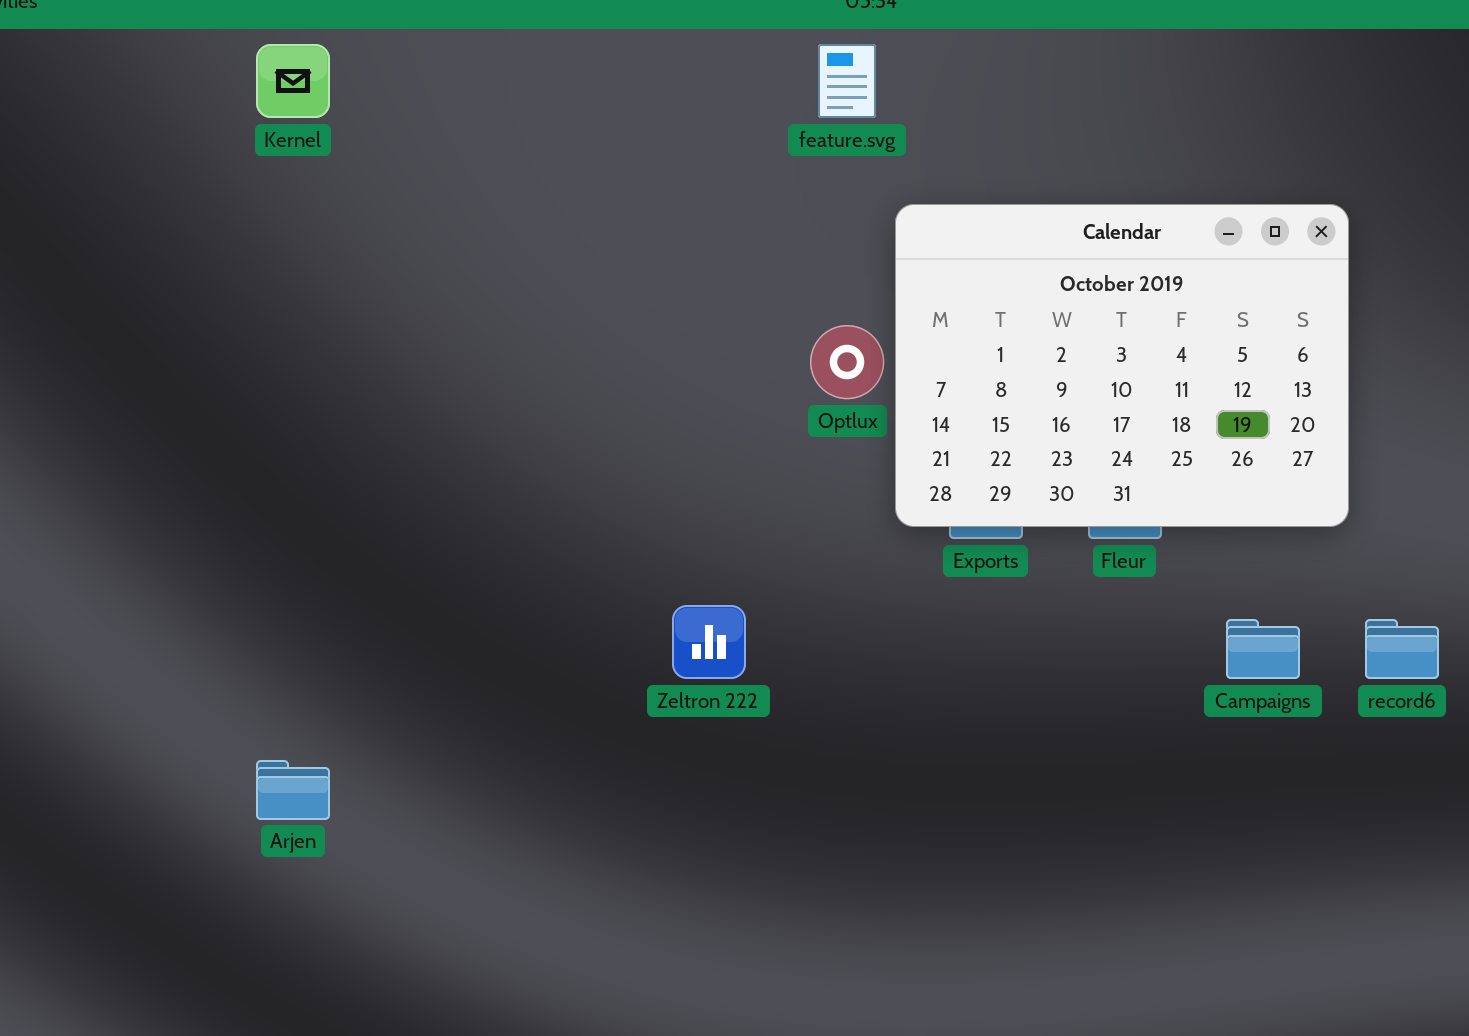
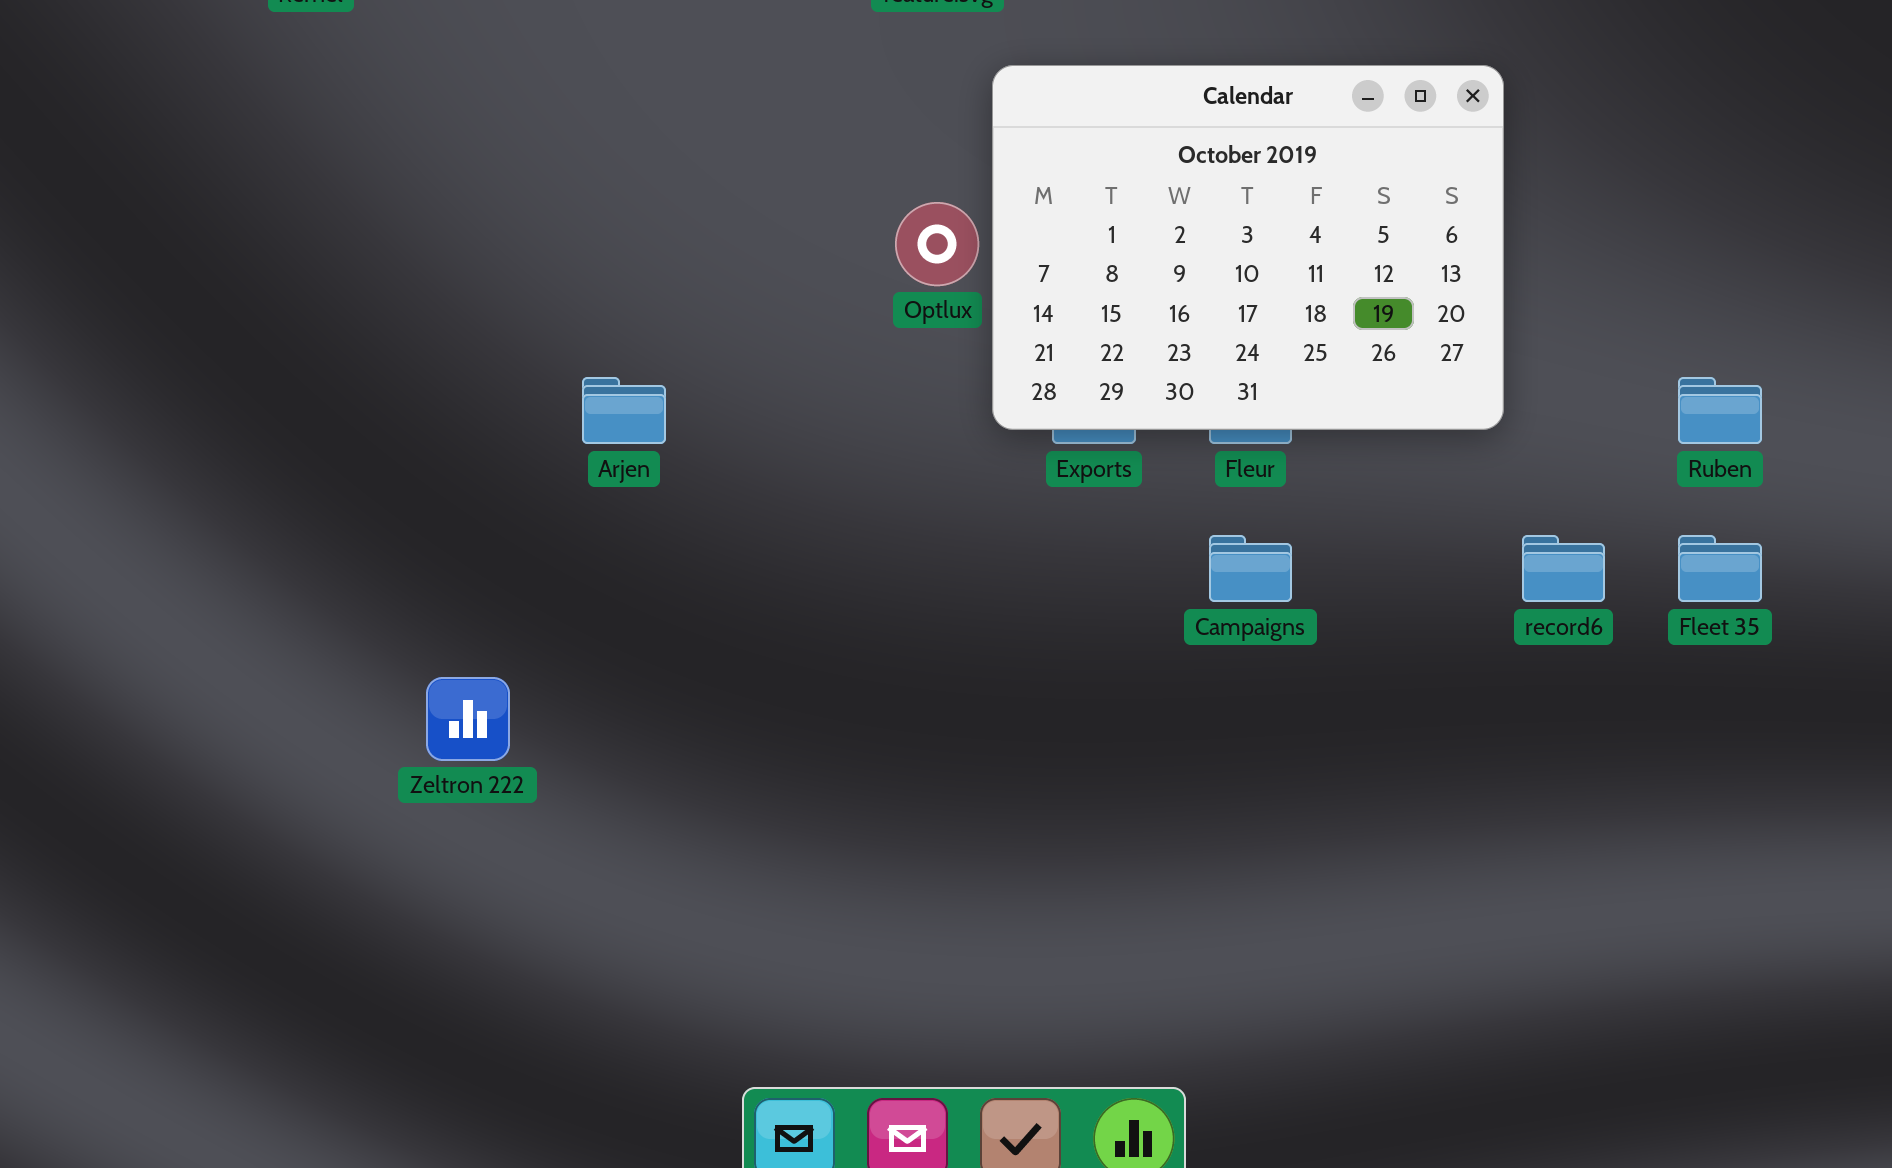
Zeltron 222: [672,605,746,679] -> [426,677,510,761], moved
Campaigns: [1226,619,1300,679] -> [1209,535,1292,602], moved
Arjen: [256,760,330,820] -> [582,377,666,444], moved

